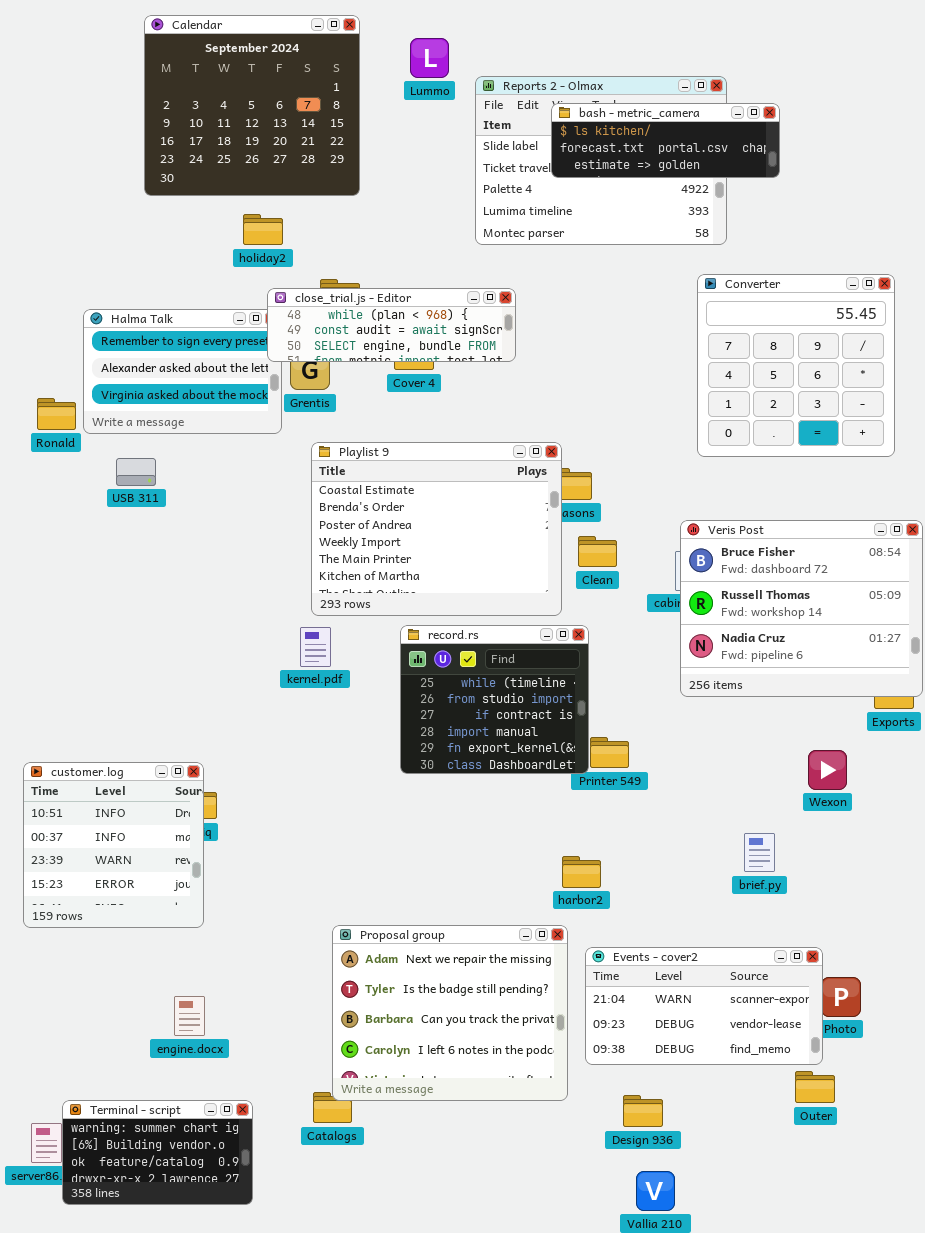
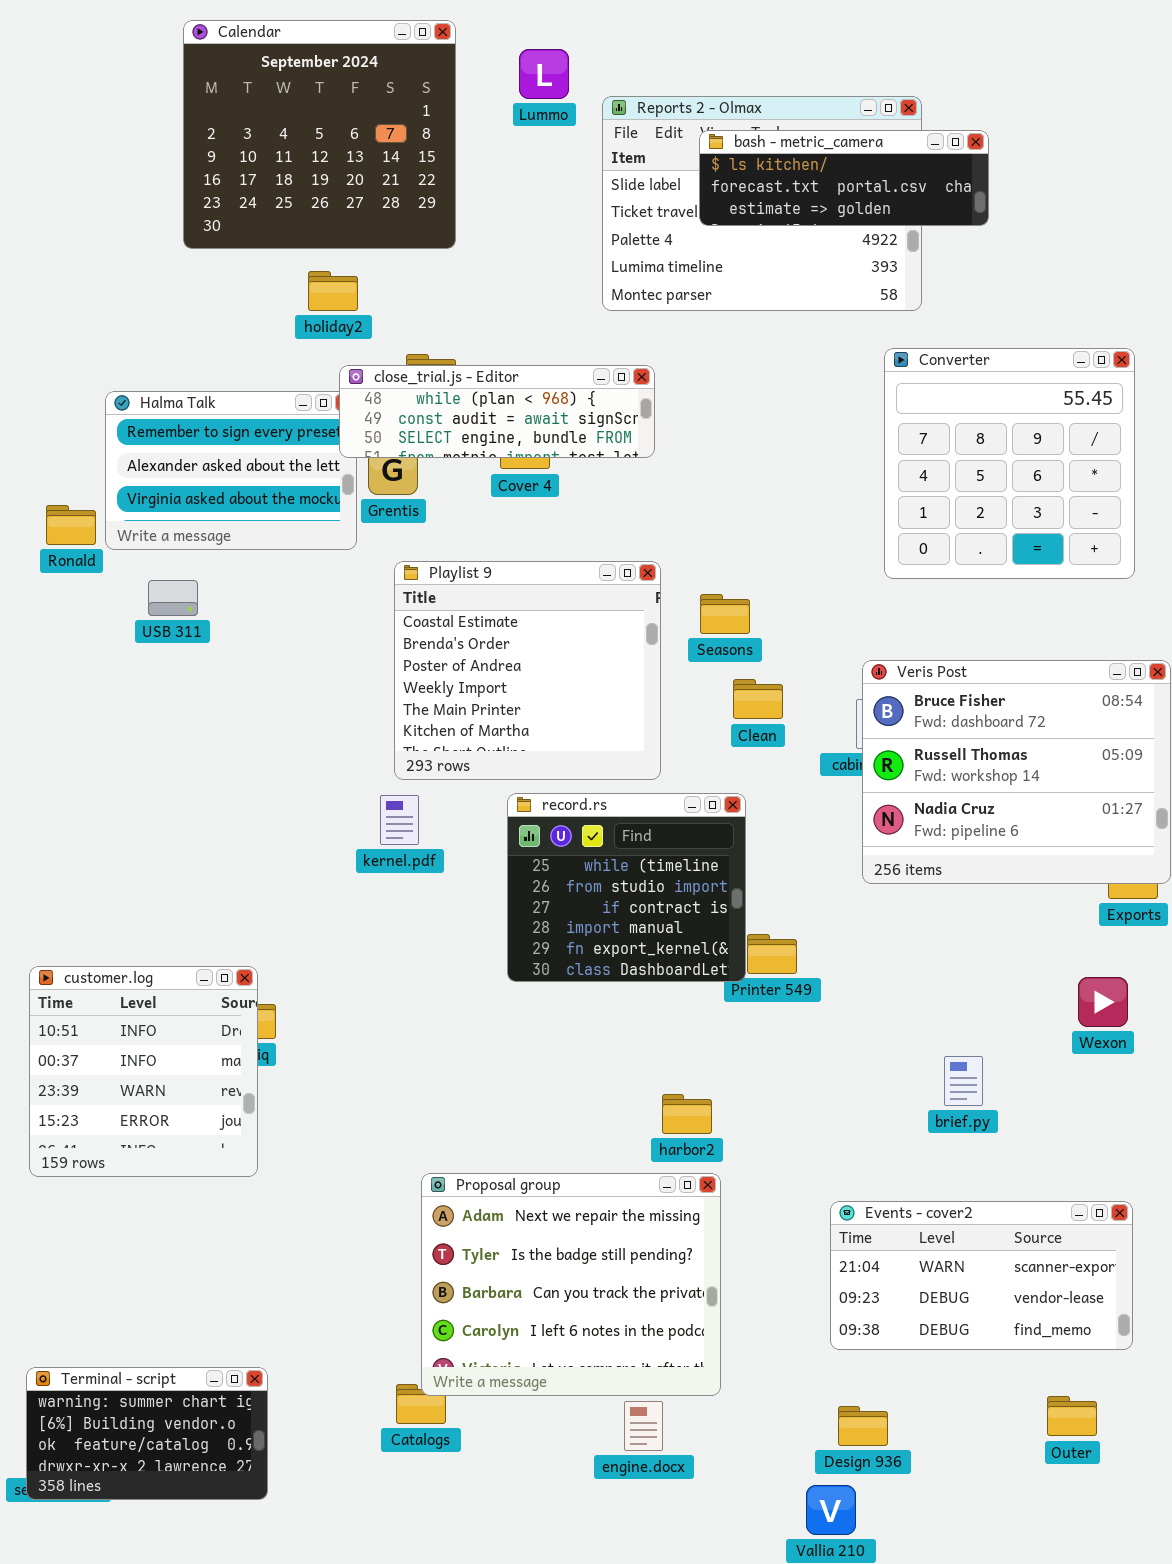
Playlist 9: [311,442,562,616] -> [394,561,661,780], resized
Wexon: [808,750,847,790] -> [1078,977,1128,1027], moved
harbor2: [562,856,601,888] -> [662,1094,712,1134], moved
Events - cover2: [585,947,823,1065] -> [830,1201,1133,1350], moved
engine.docx: [174,996,205,1036] -> [624,1401,663,1451], moved
Outer: [795,1071,835,1103] -> [1047,1396,1097,1436], moved
Design 936: [623,1095,663,1127] -> [838,1406,888,1446], moved
Terminal - script: [62,1100,253,1205] -> [26,1367,268,1500], moved

